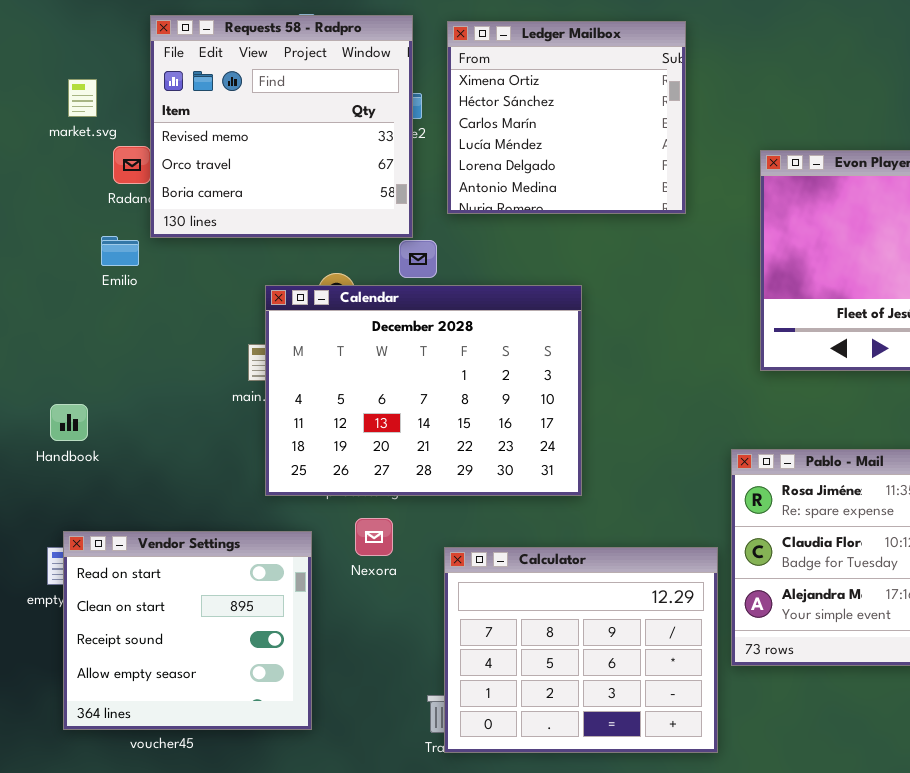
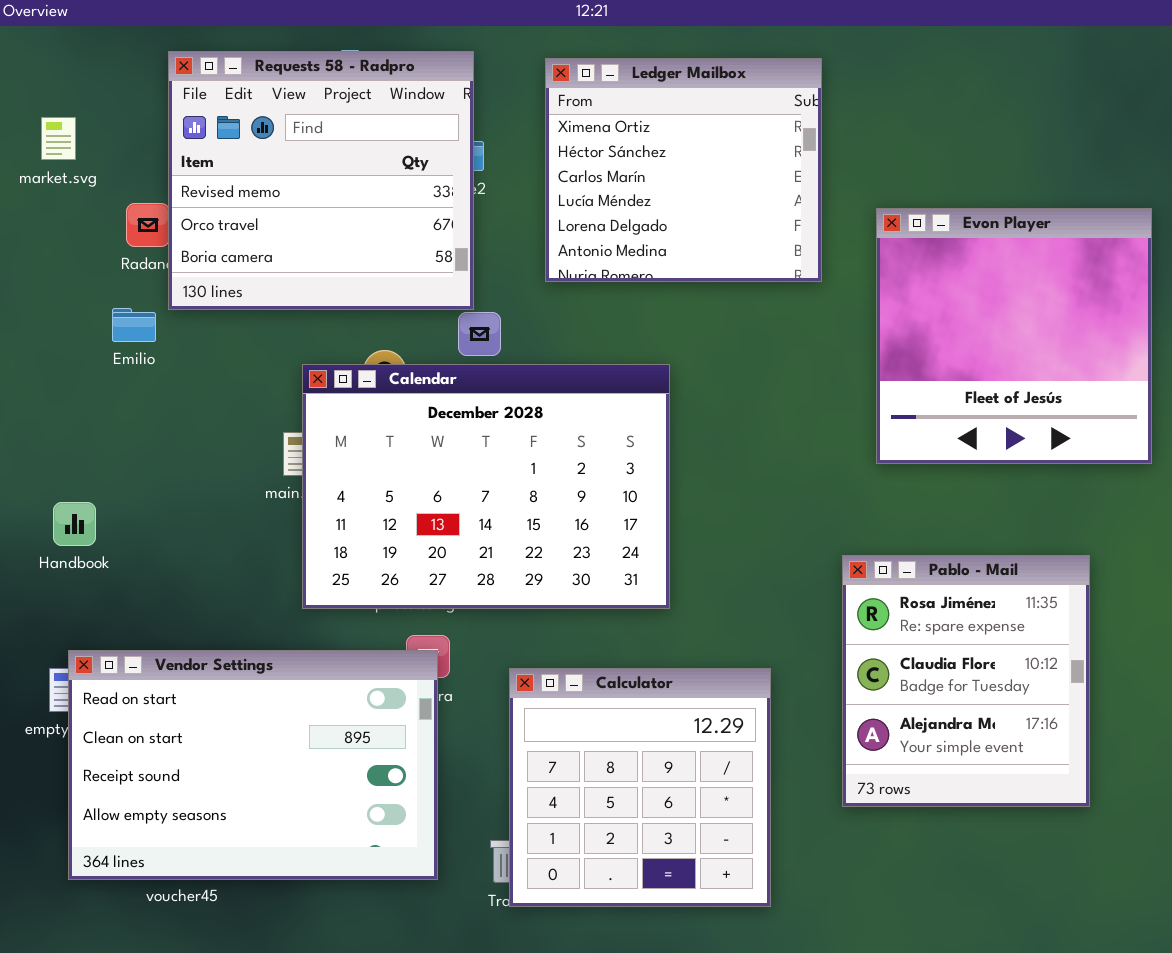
Ledger Mailbox: [447,21,686,214] -> [545,58,822,282], moved
market.svg: [68,79,97,117] -> [41,117,76,160], moved
Vendor Settings: [63,531,312,730] -> [68,650,438,880], resized
Calculator: [444,547,718,753] -> [509,668,771,907], resized

